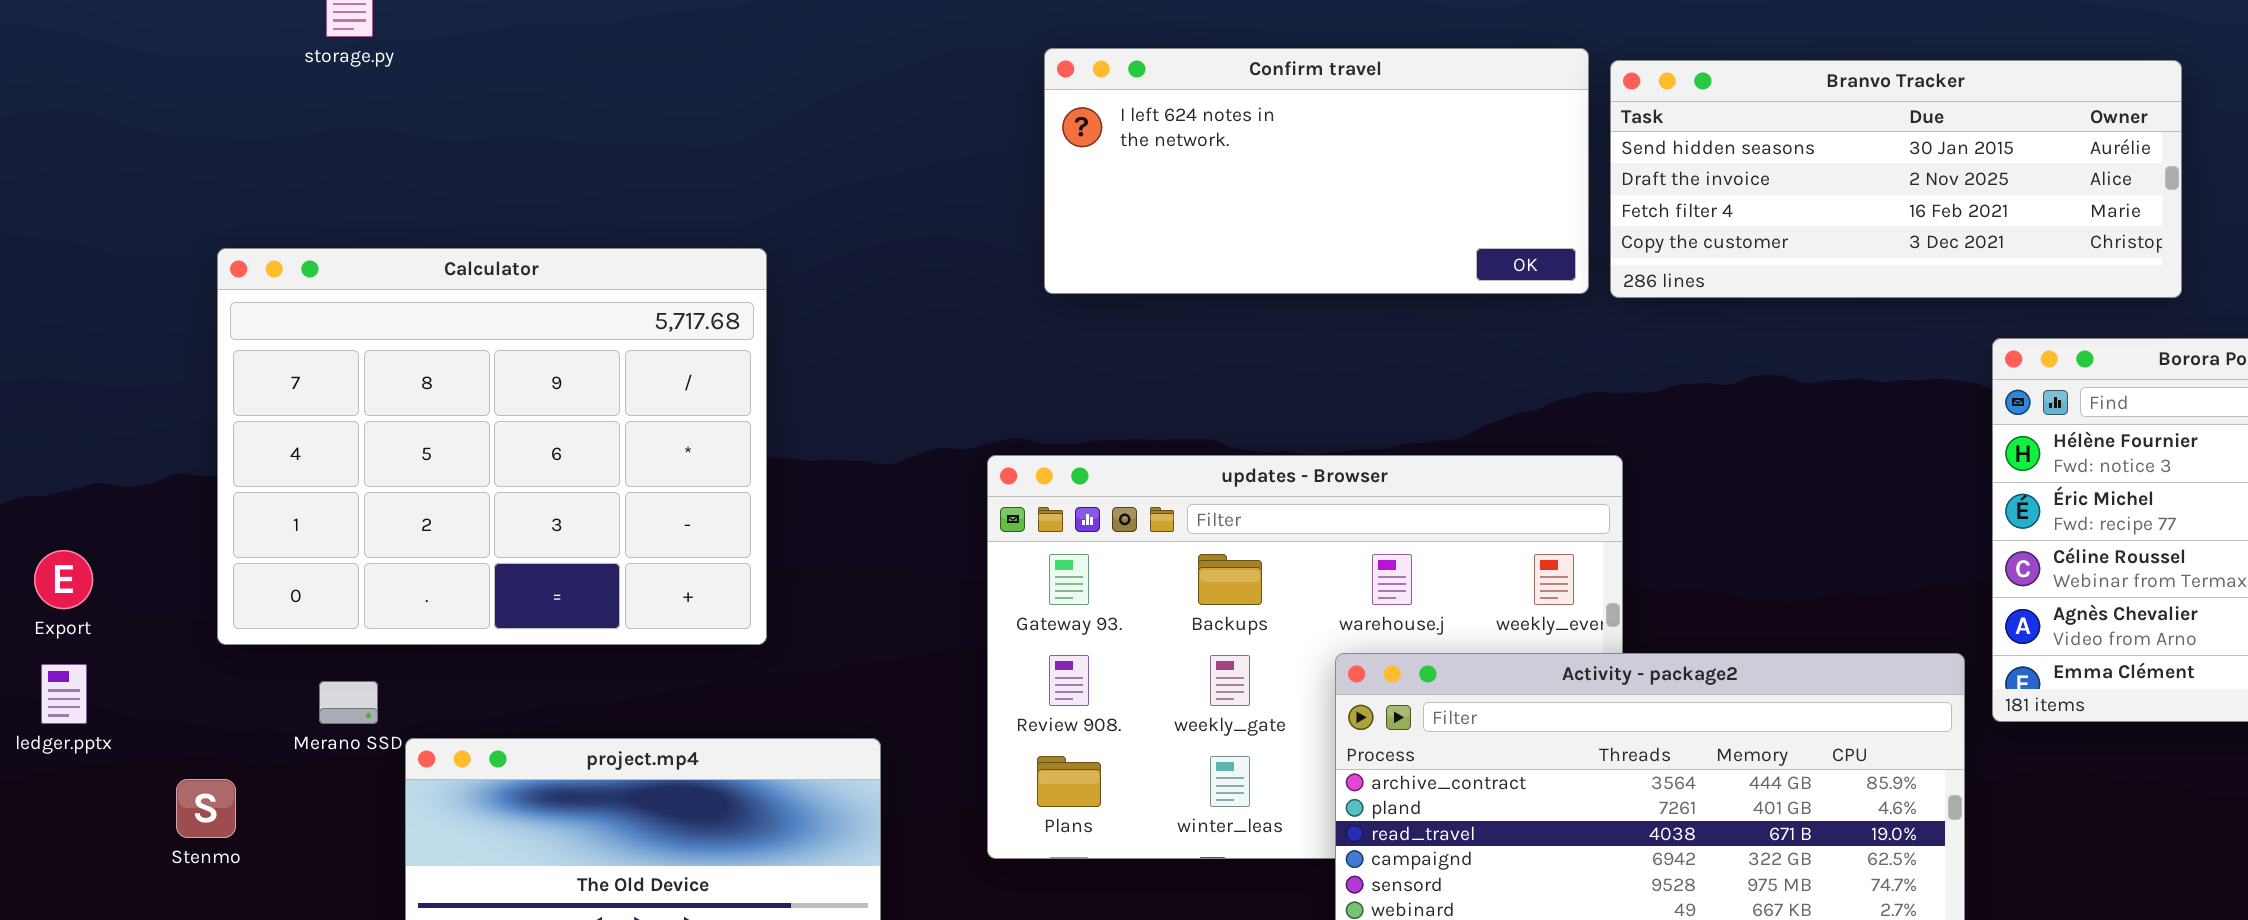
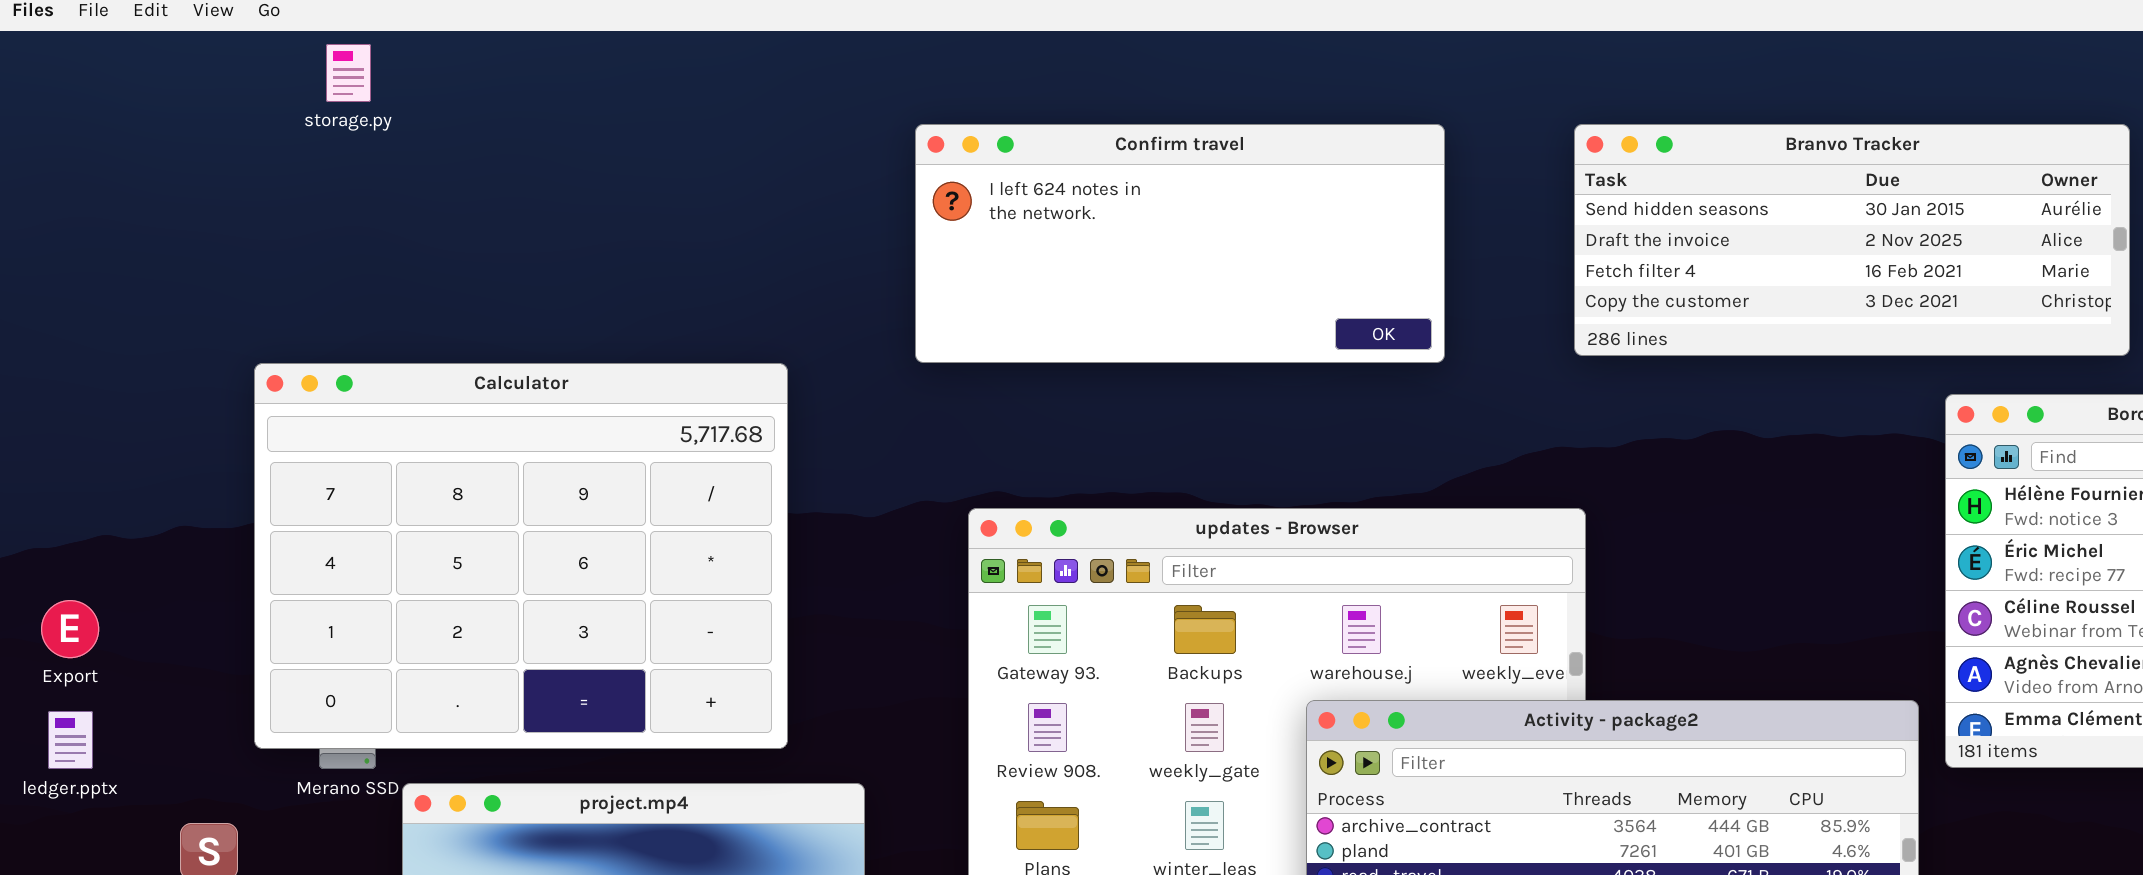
Confirm travel: [1044,48,1589,294] -> [915,124,1445,363], moved
Calculator: [217,248,767,645] -> [254,363,788,749], moved

